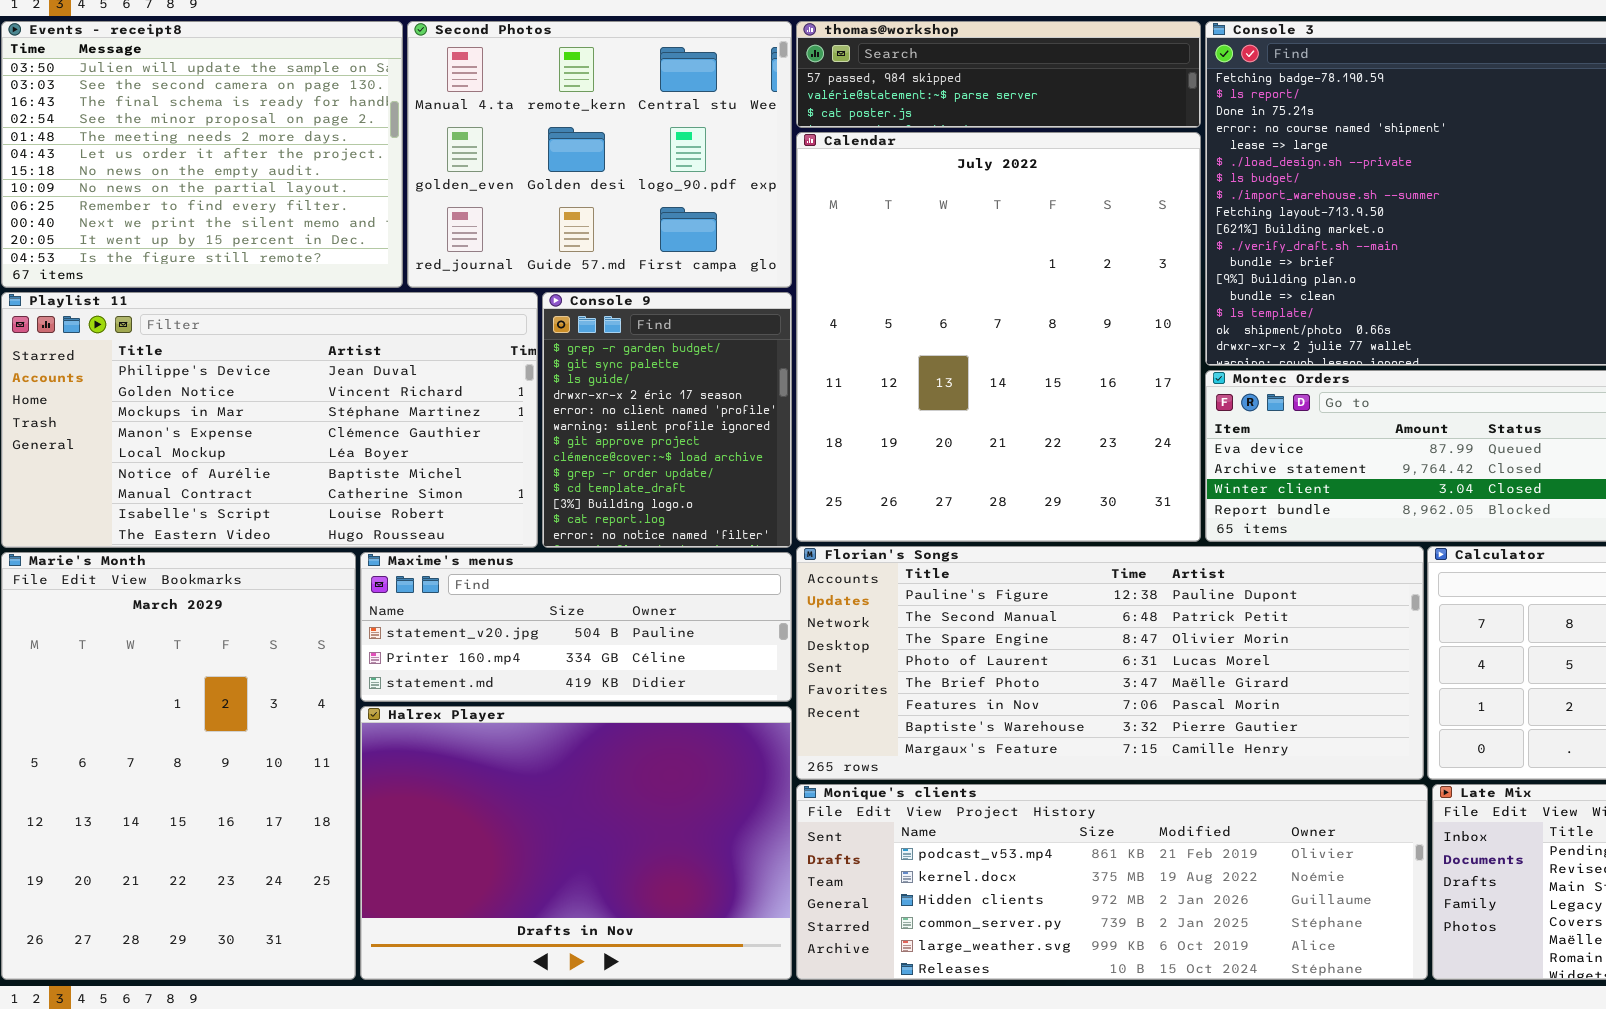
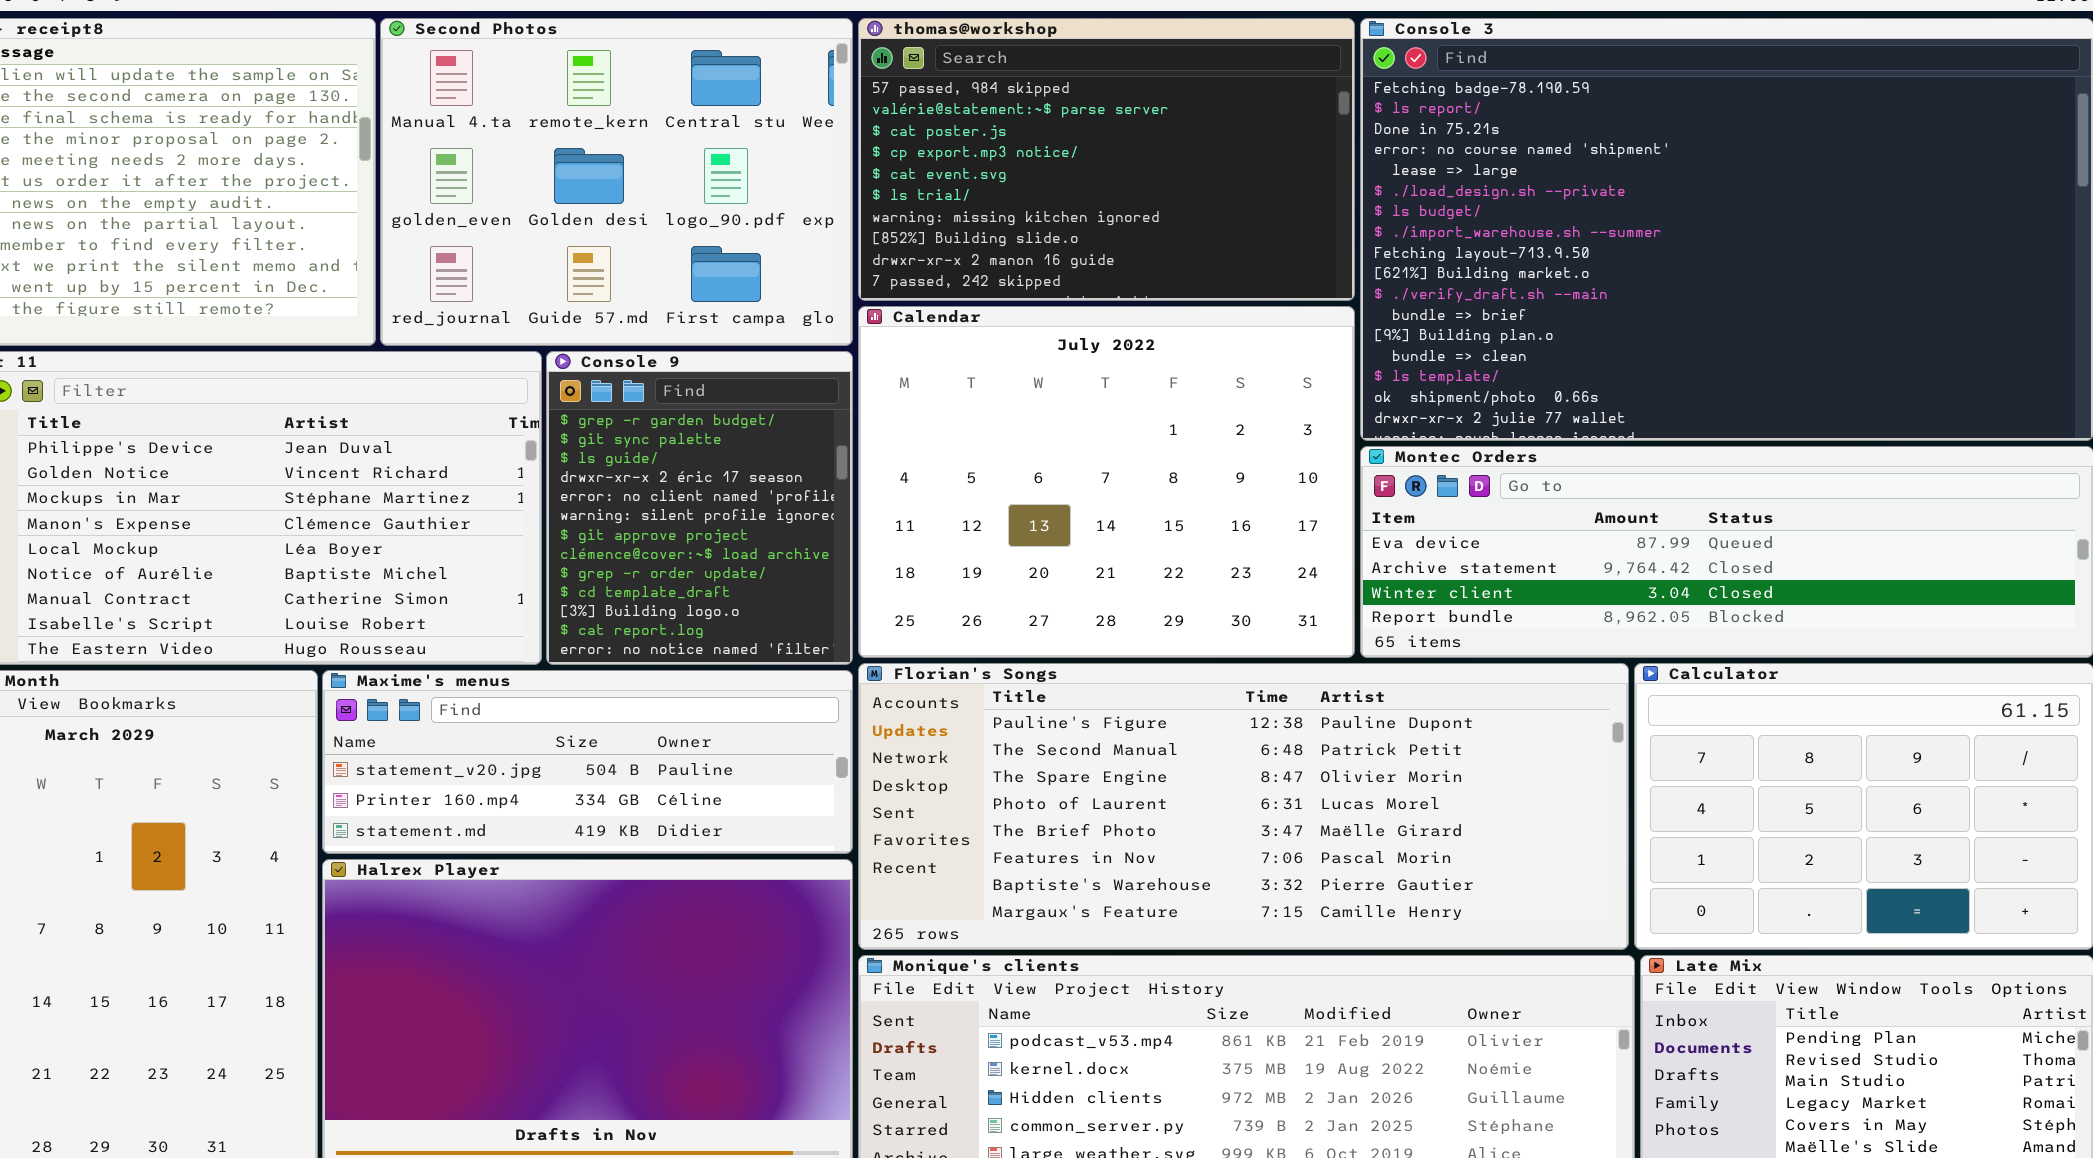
thomas@workshop: [796,21,1201,128] -> [858,18,1355,301], resized
Calendar: [796,132,1201,542] -> [858,306,1355,658], resized

